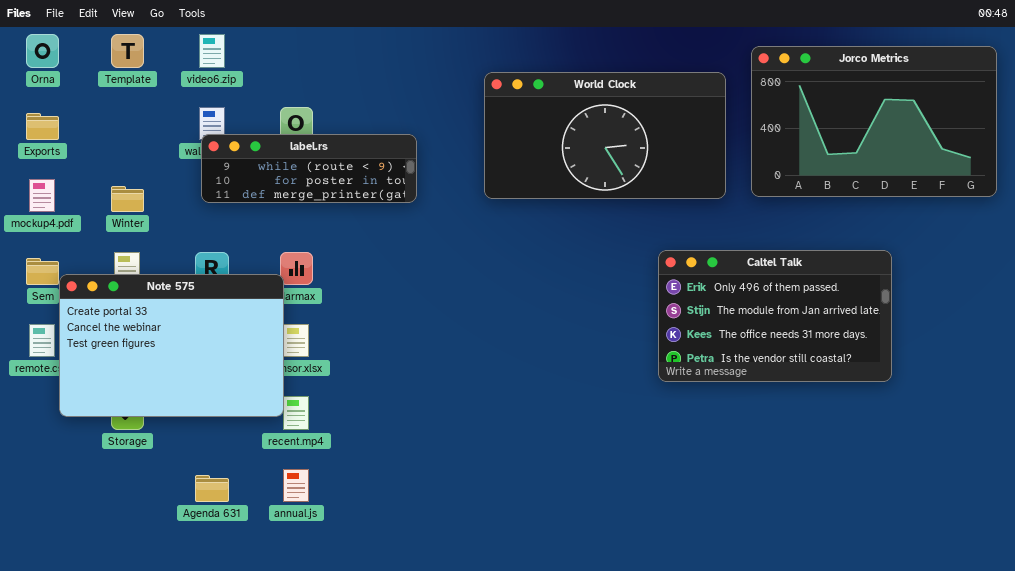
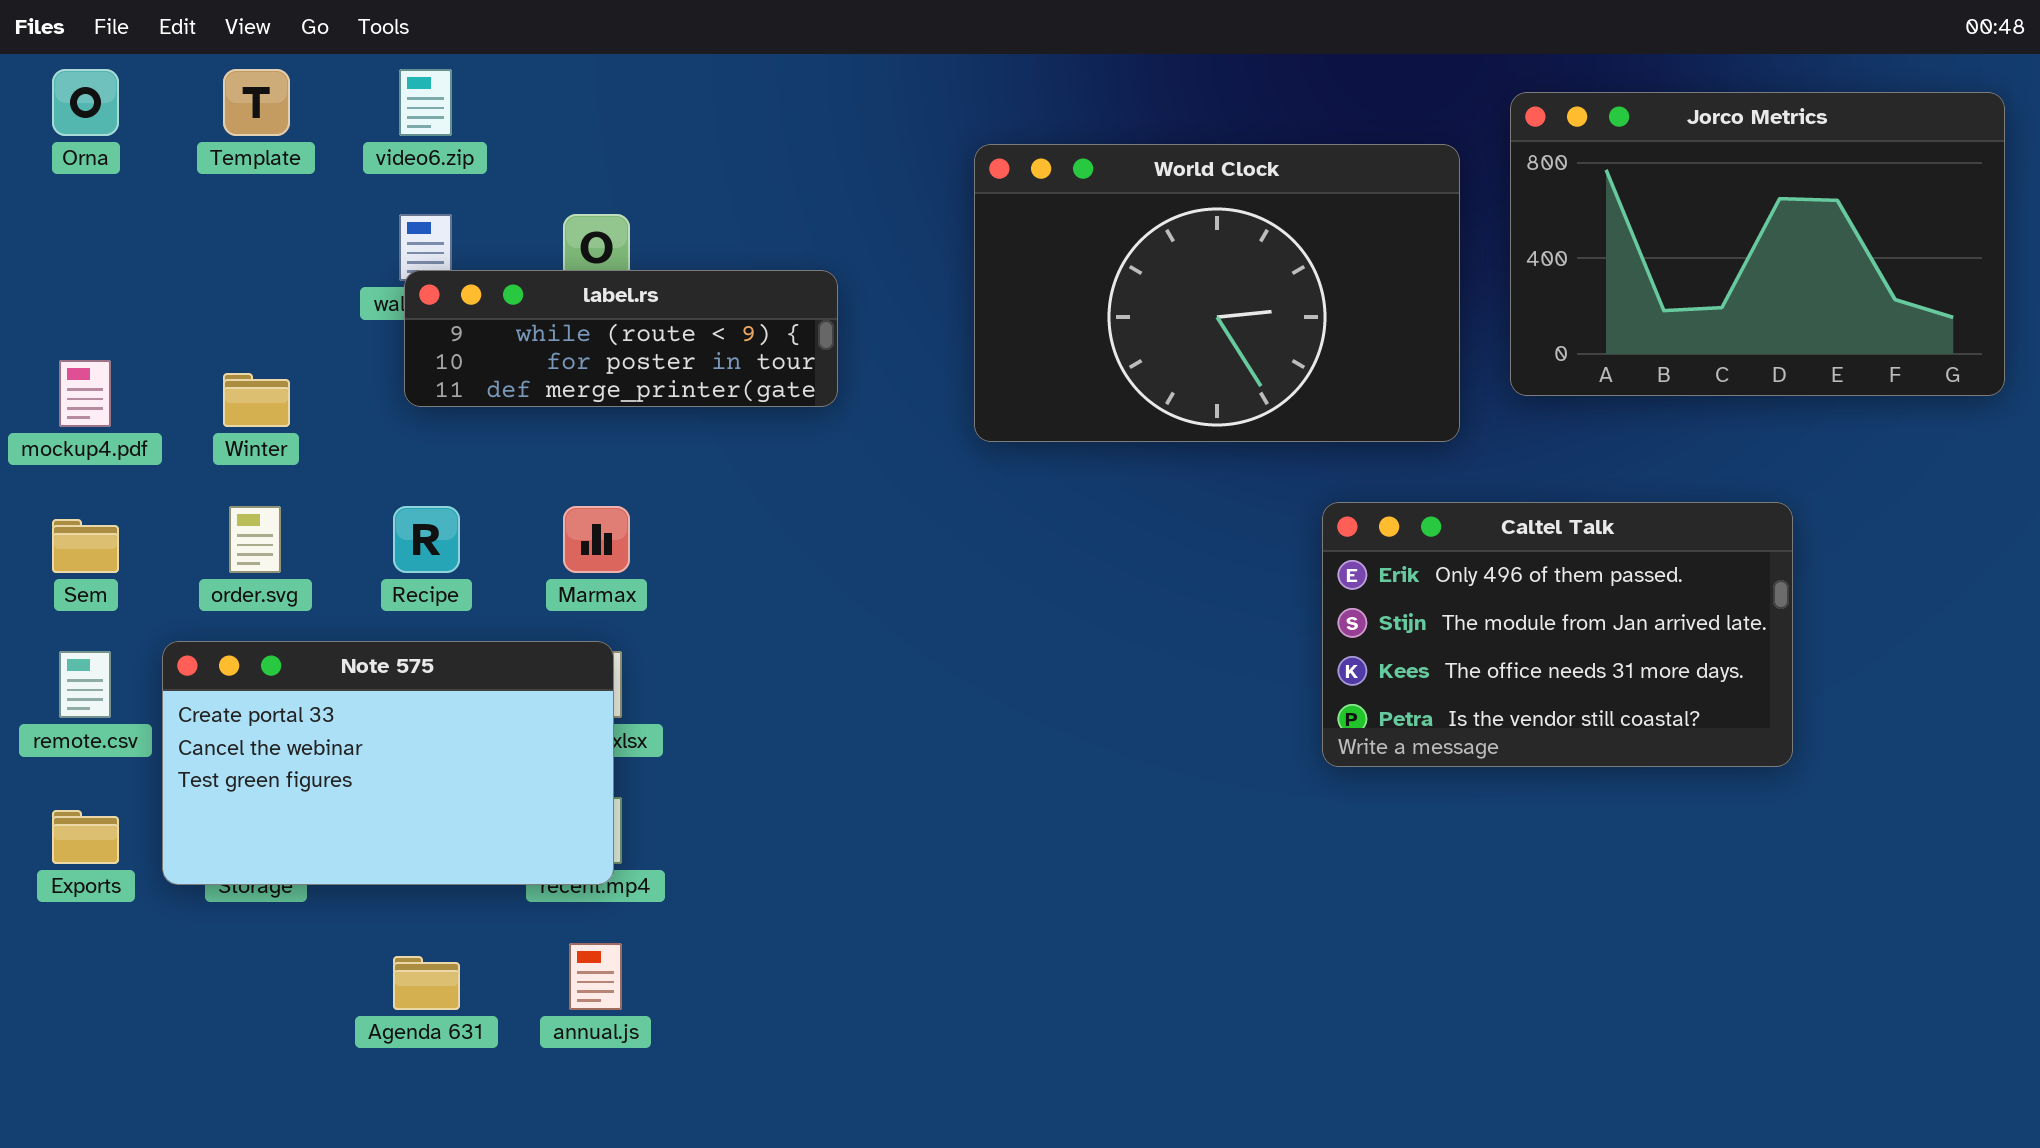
World Clock: [484,72,726,199] -> [974,144,1460,442], resized
Exports: [26,113,59,140] -> [52,810,119,864], moved
Note 575: [59,274,284,417] -> [162,641,614,885], moved, resized

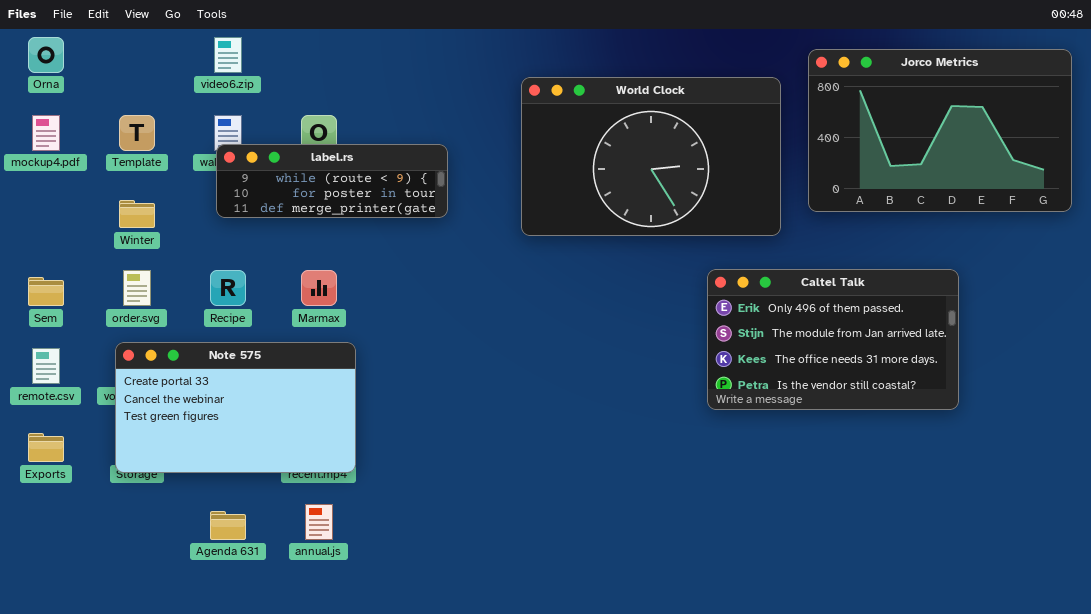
Template: [223,69,290,136] -> [119,115,155,151], moved
mockup4.pdf: [59,360,111,427] -> [32,115,60,151], moved
Note 575: [162,641,614,885] -> [115,342,356,473], moved

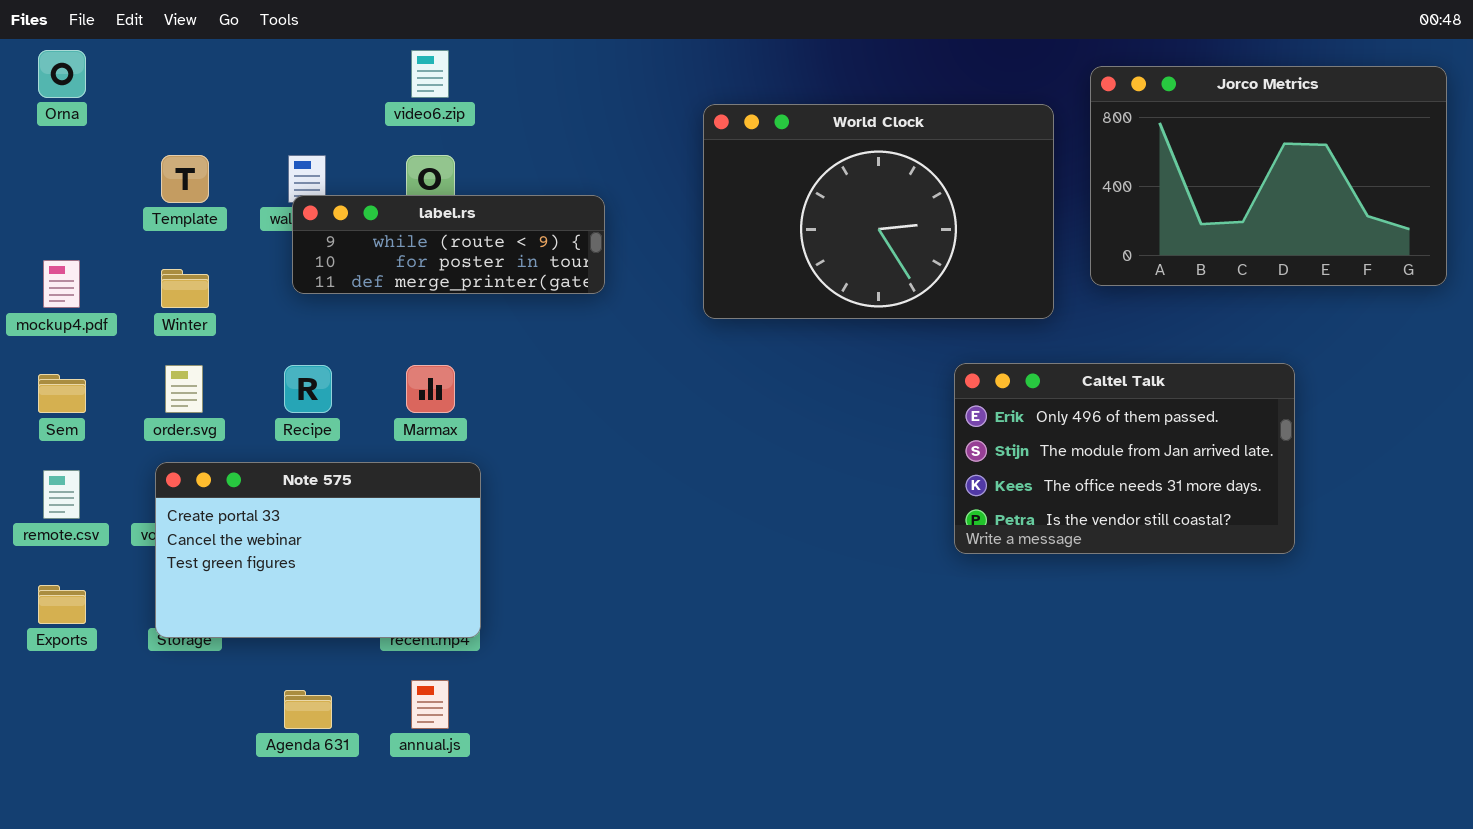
video6.zip: [214,37,242,73] -> [411,50,449,98], moved
mockup4.pdf: [32,115,60,151] -> [43,260,80,308], moved

